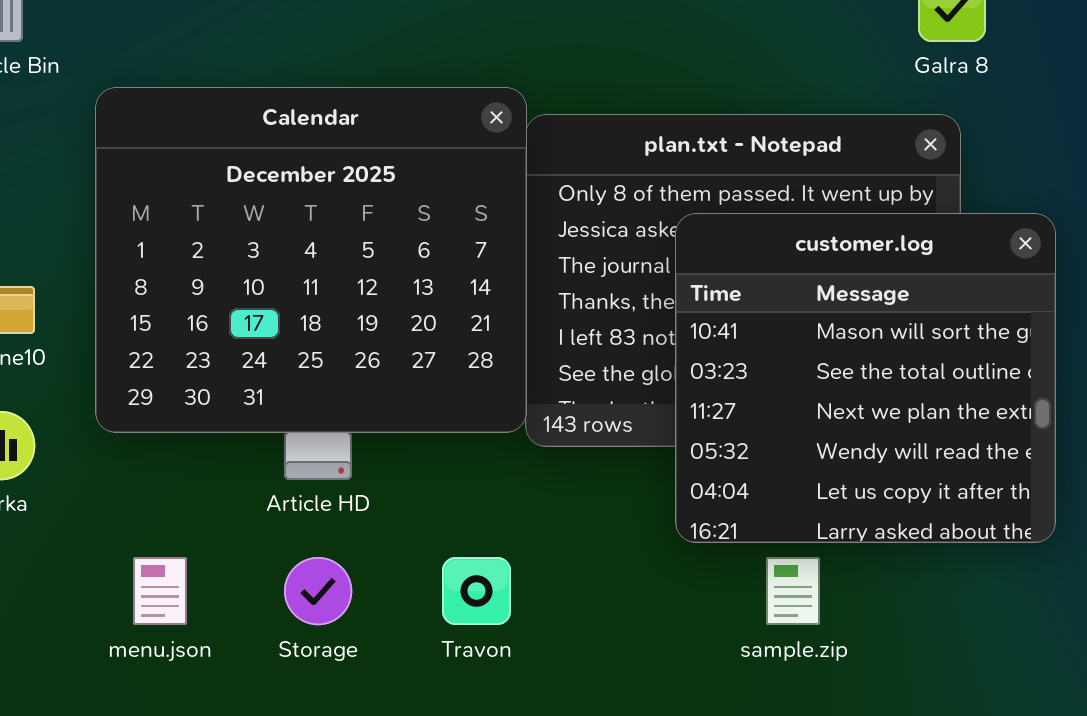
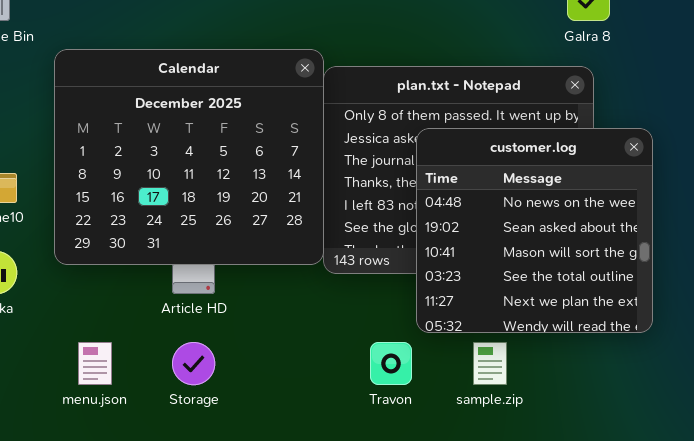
customer.log: [675,213,1056,543] -> [416,128,653,333], scrolled up 2 rows
Travon: [442,557,511,625] -> [370,342,412,385], moved

